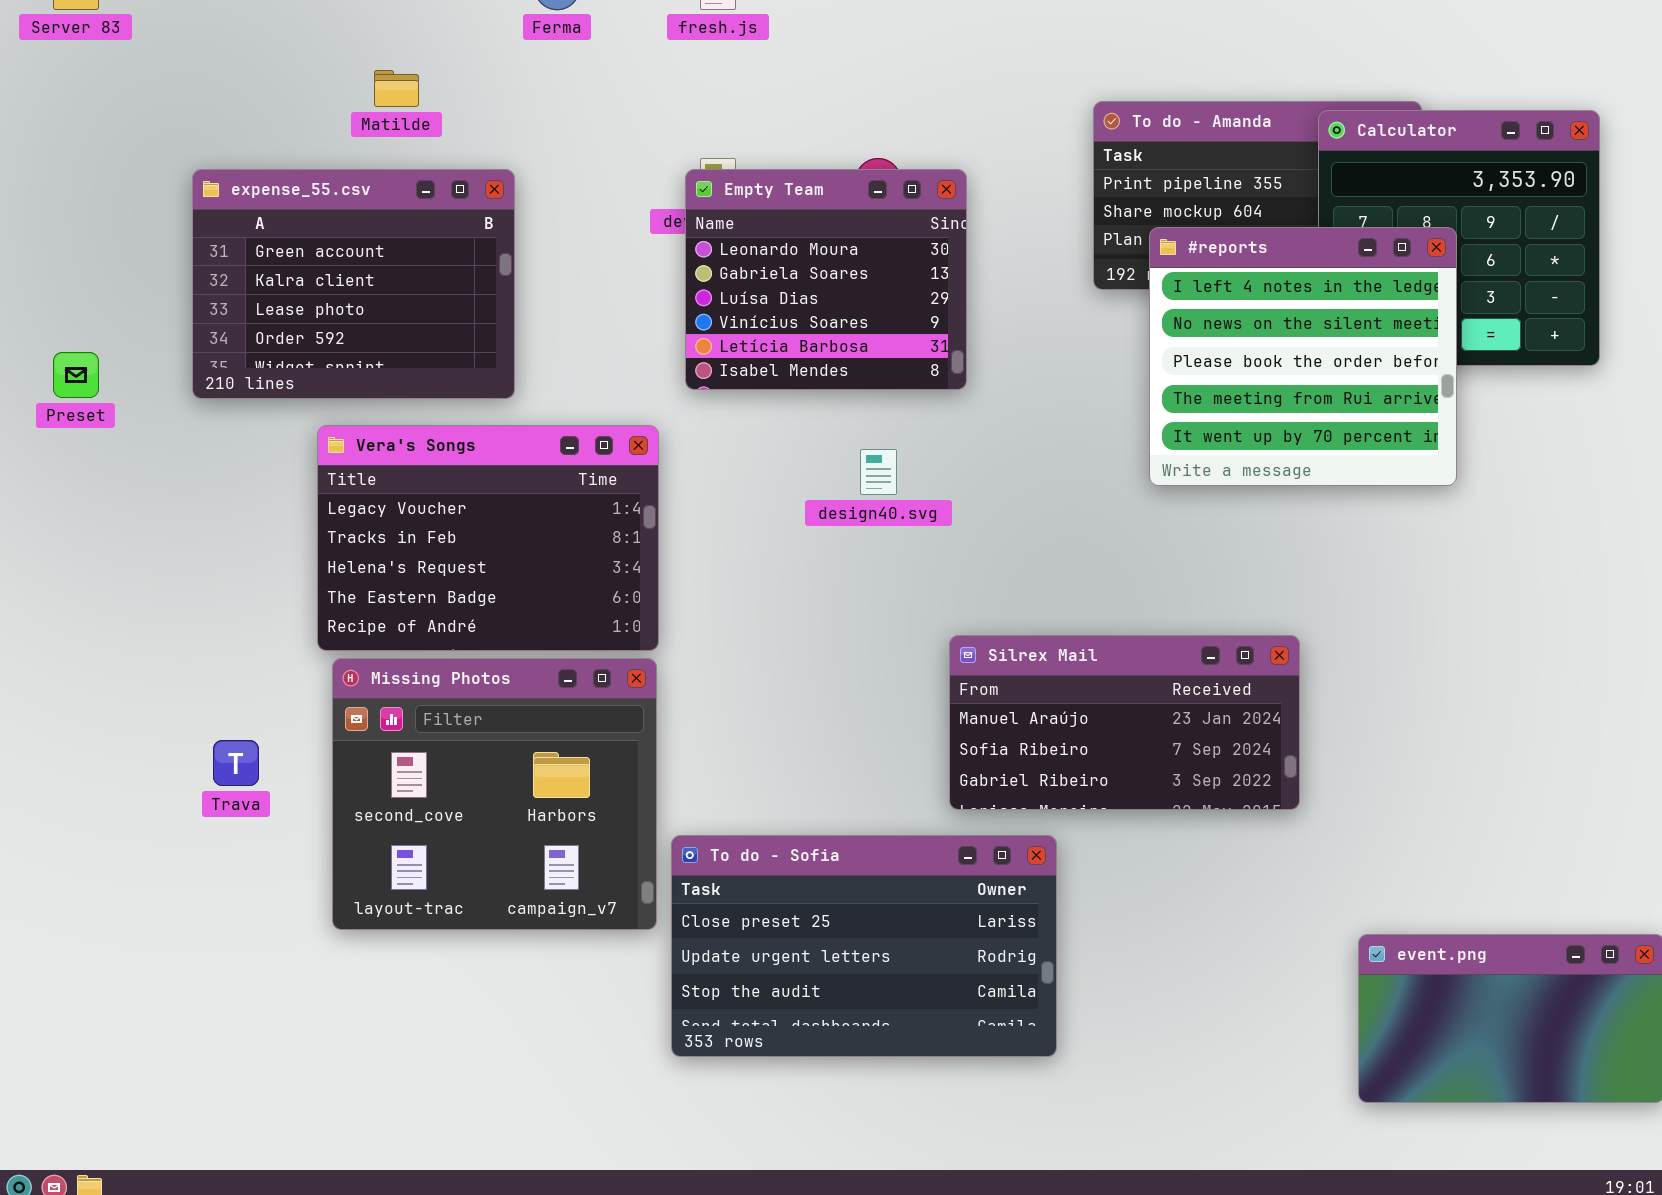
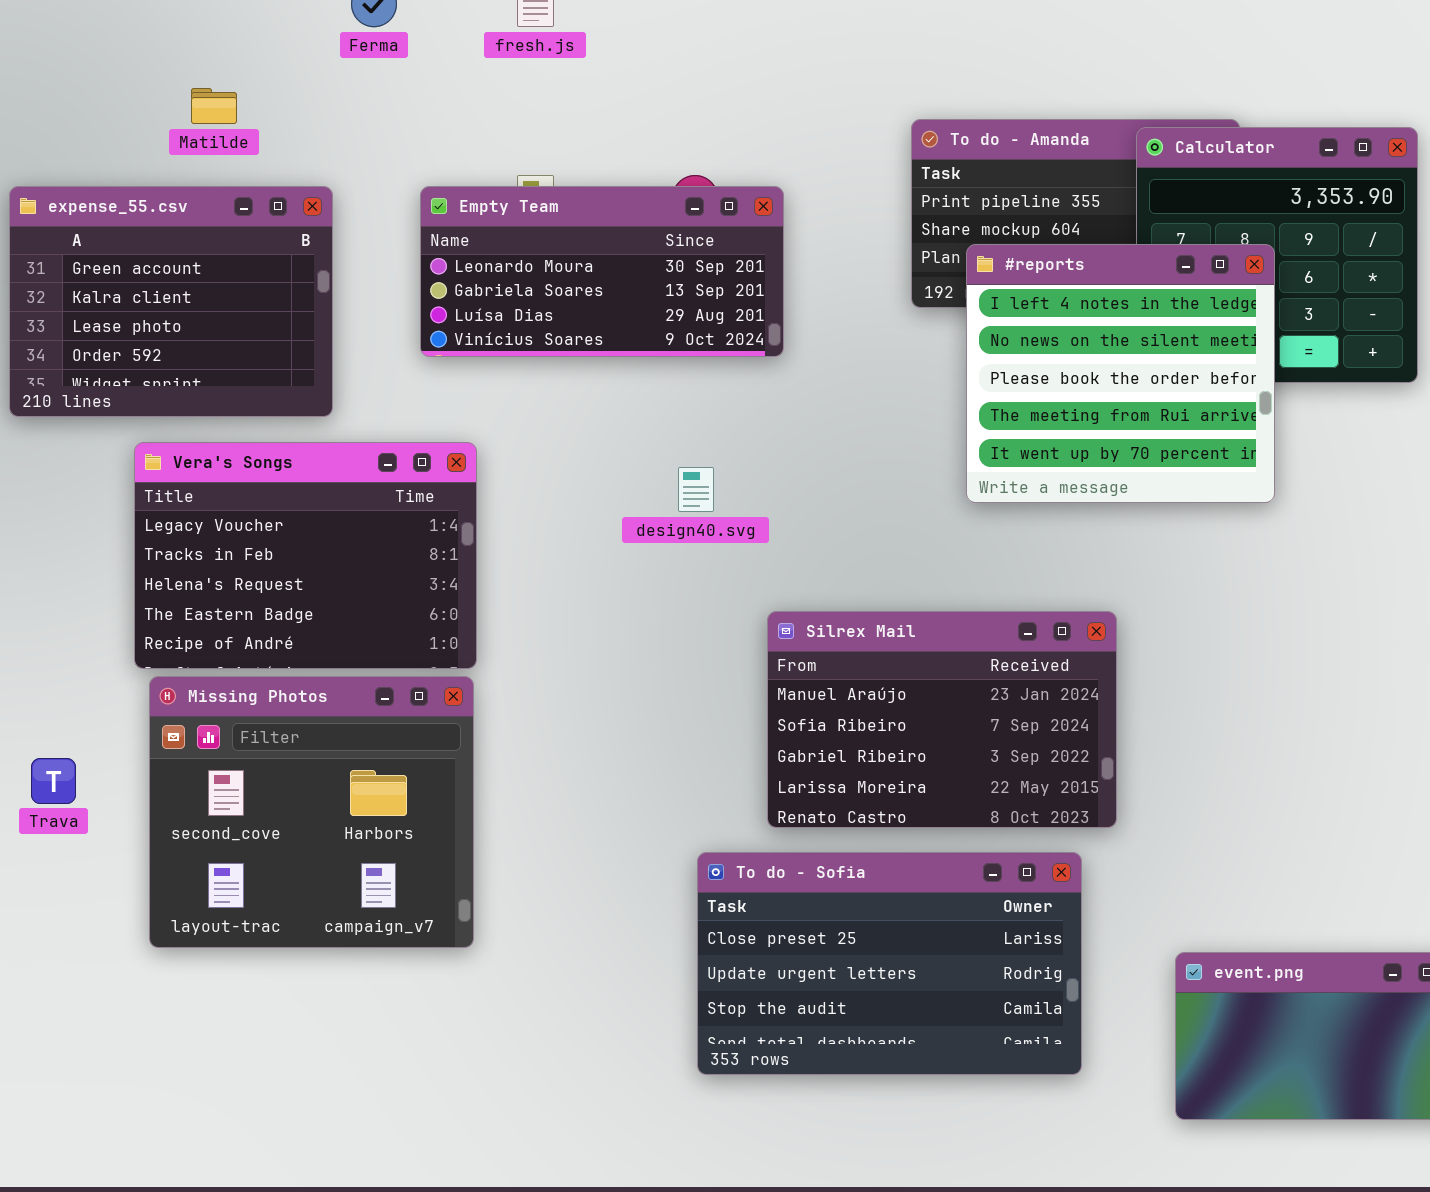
Empty Team: [685,169,967,390] -> [420,186,784,357], resized
Silrex Mail: [949,635,1300,810] -> [767,611,1117,828], resized
To do - Sofia: [671,835,1057,1057] -> [697,852,1082,1075], moved

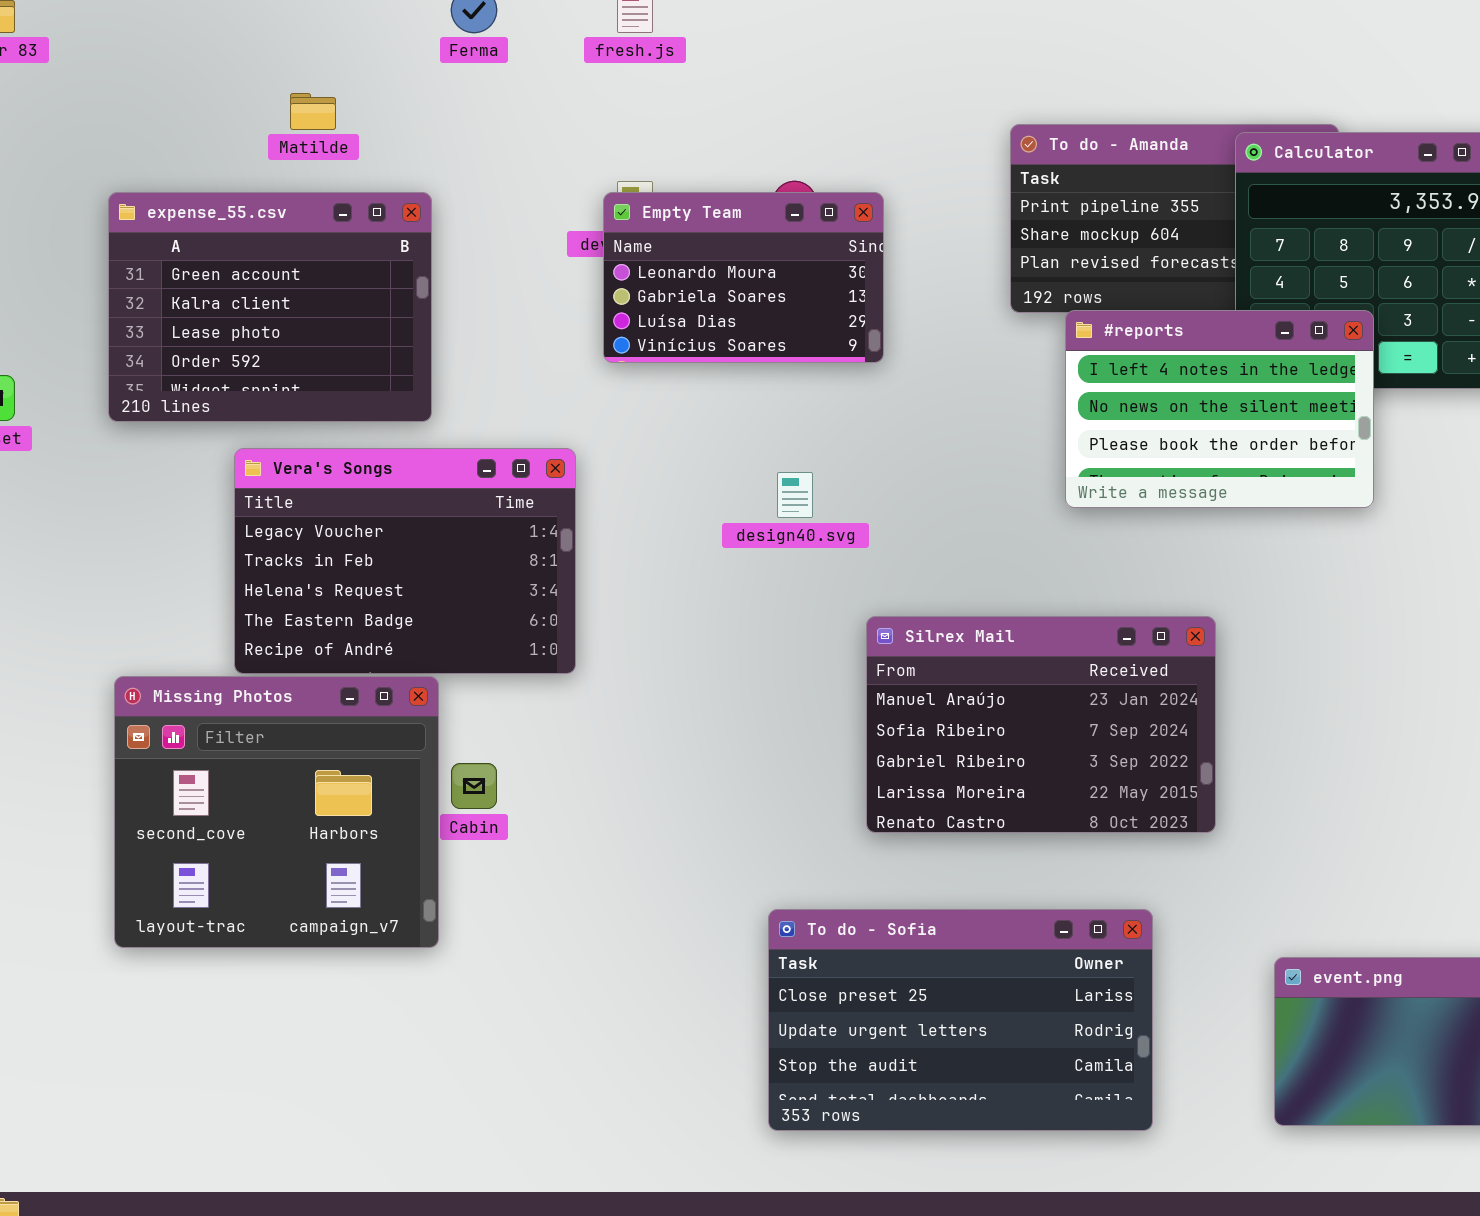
Empty Team: [420,186,784,357] -> [603,192,884,363], resized
#reports: [966,244,1275,503] -> [1065,310,1374,508], resized
Missing Photos: [149,676,474,948] -> [114,676,439,948], moved
To do - Sofia: [697,852,1082,1075] -> [768,909,1153,1131], moved

